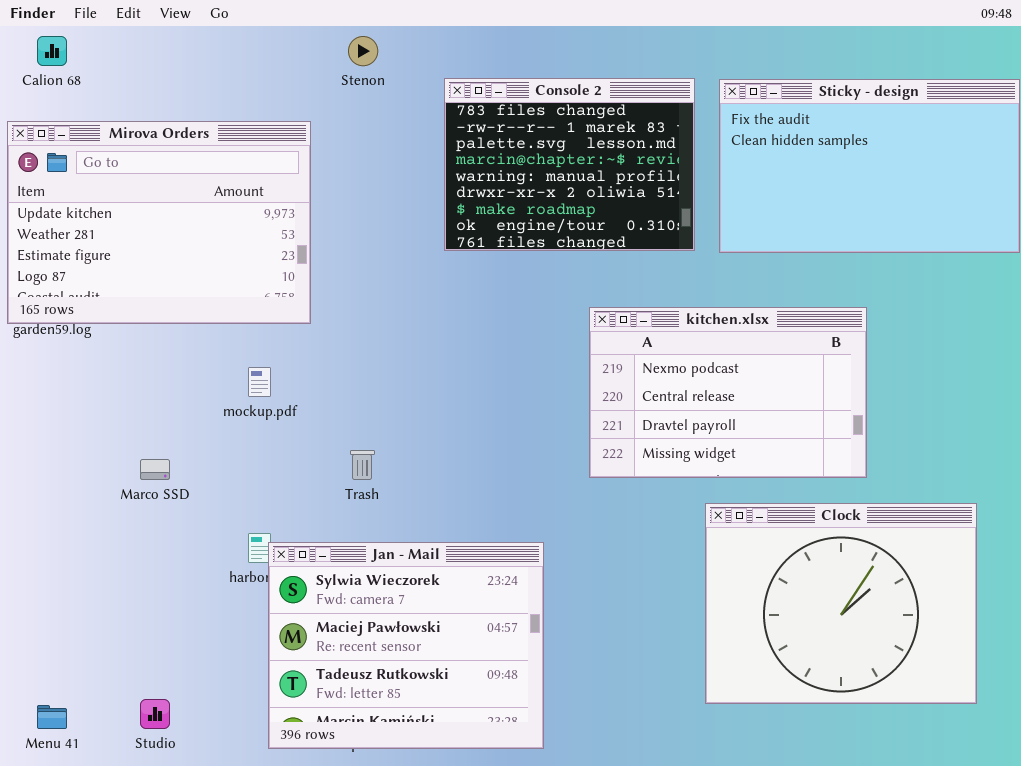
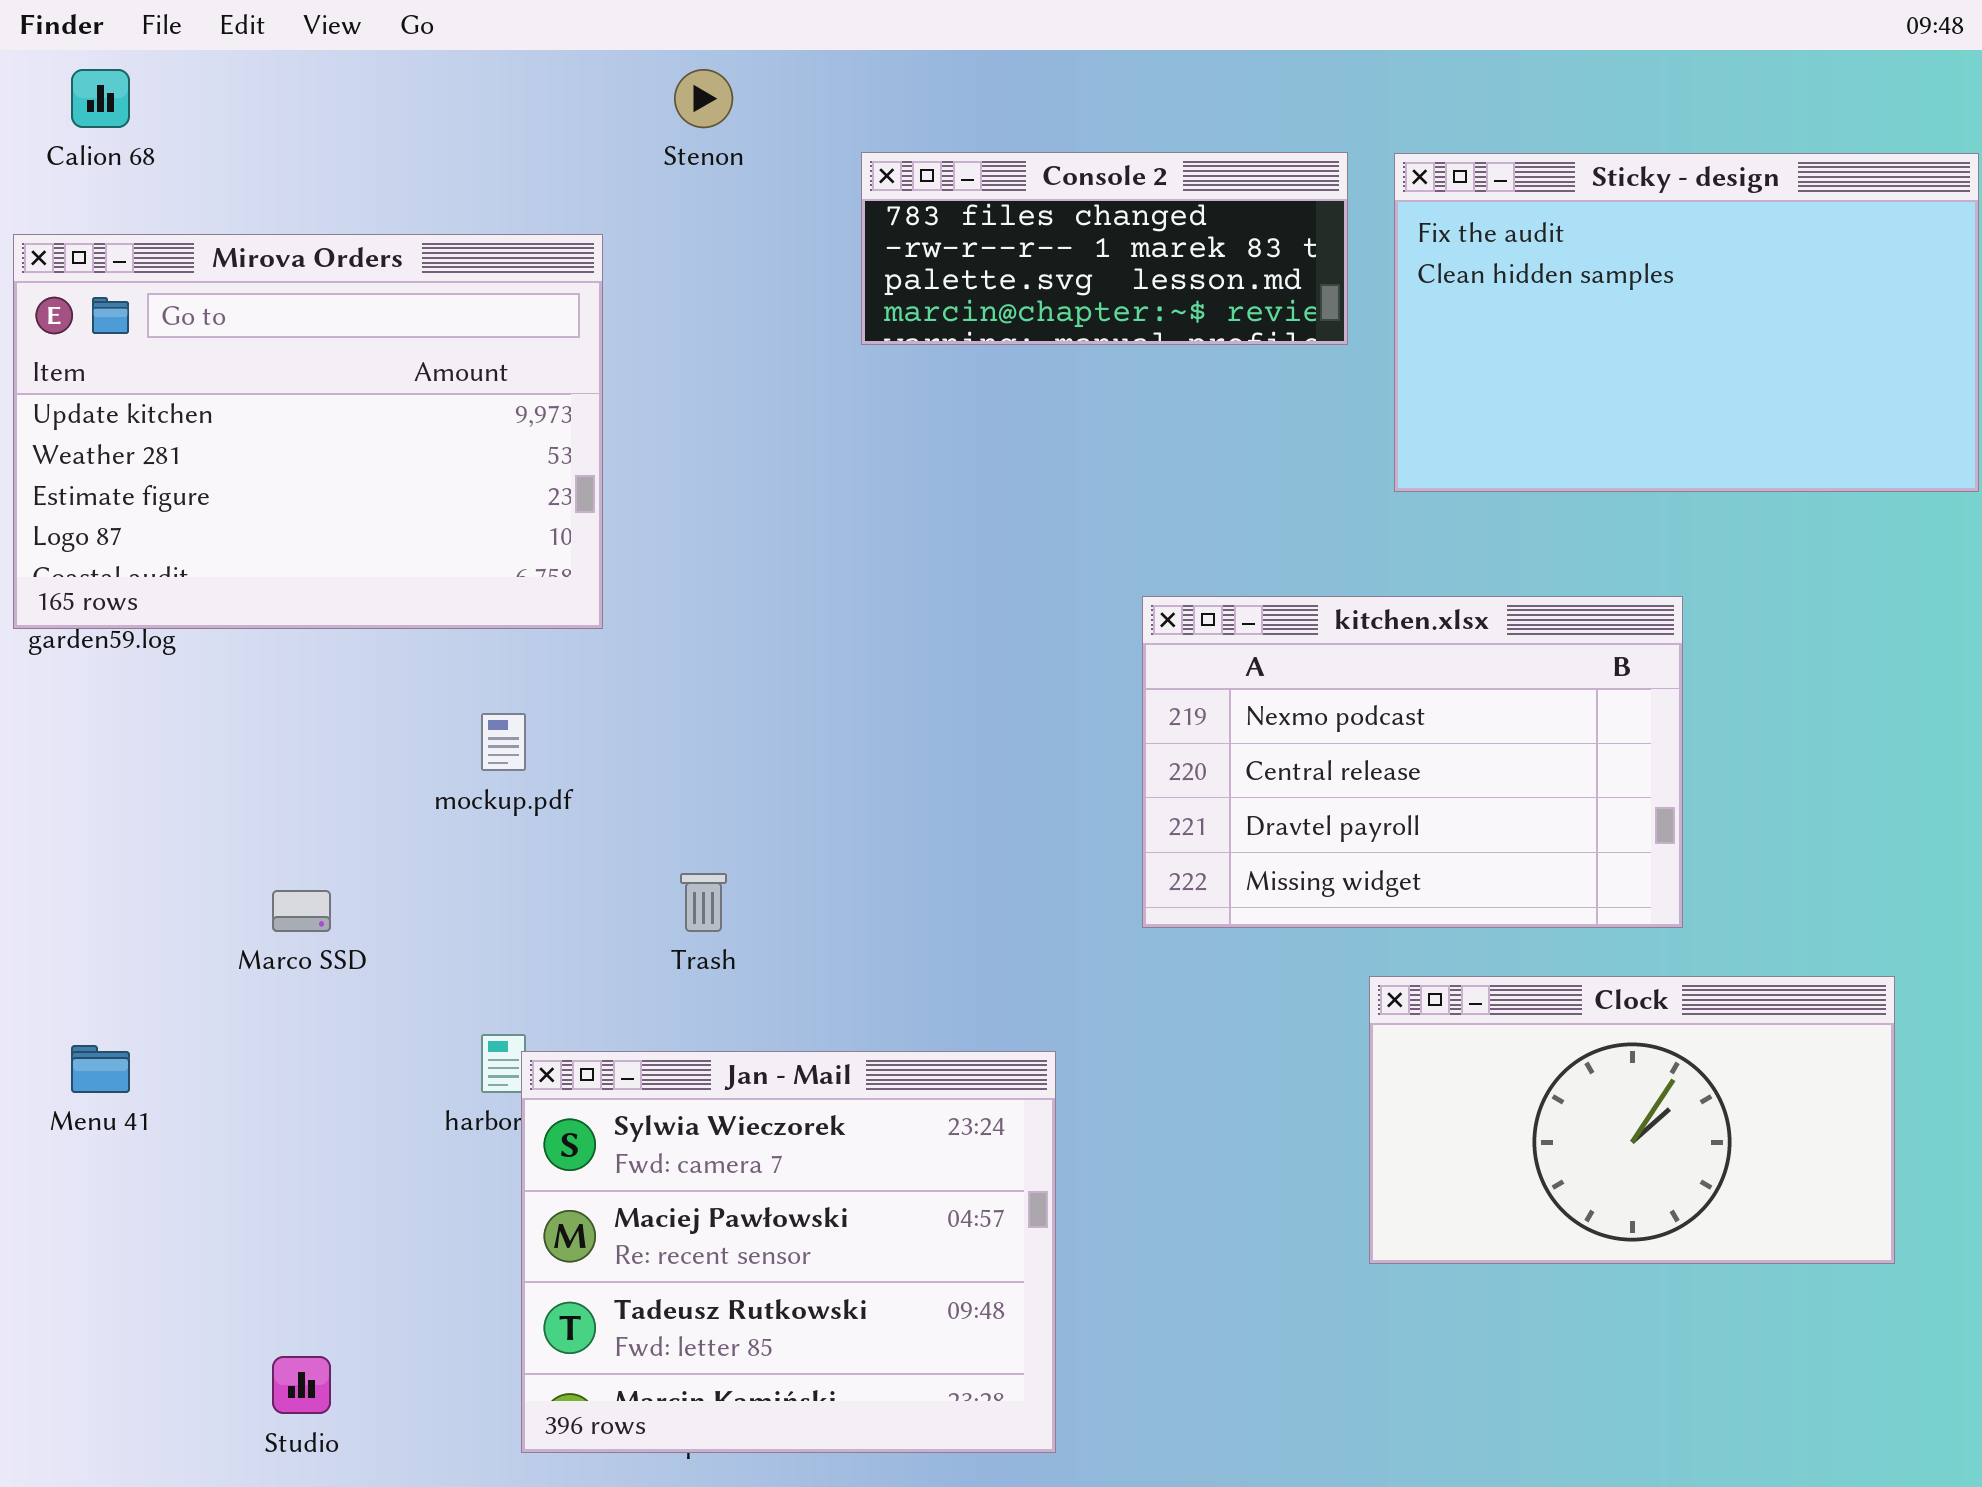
Console 2: [444,78,695,251] -> [861,152,1348,345], resized
Clock: [705,503,977,704] -> [1369,976,1895,1264], resized
Menu 41: [37,705,67,729] -> [71,1045,130,1093], moved

